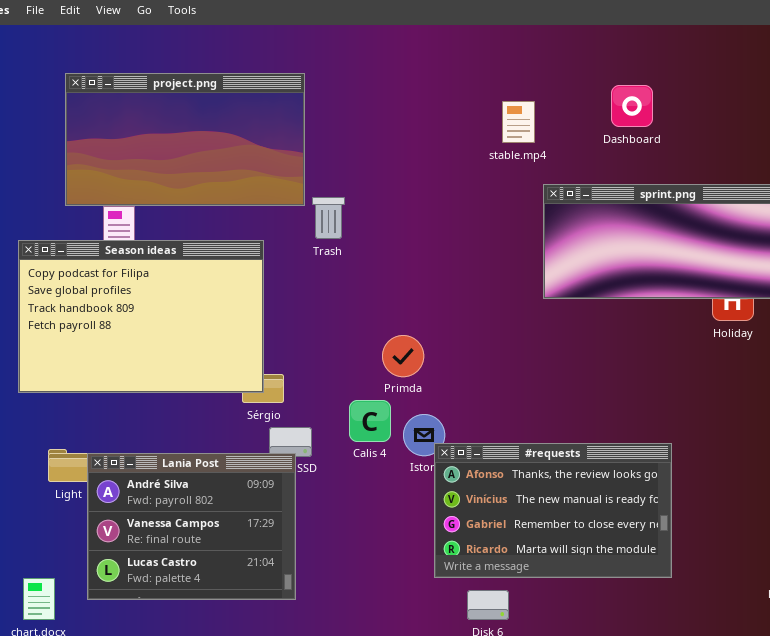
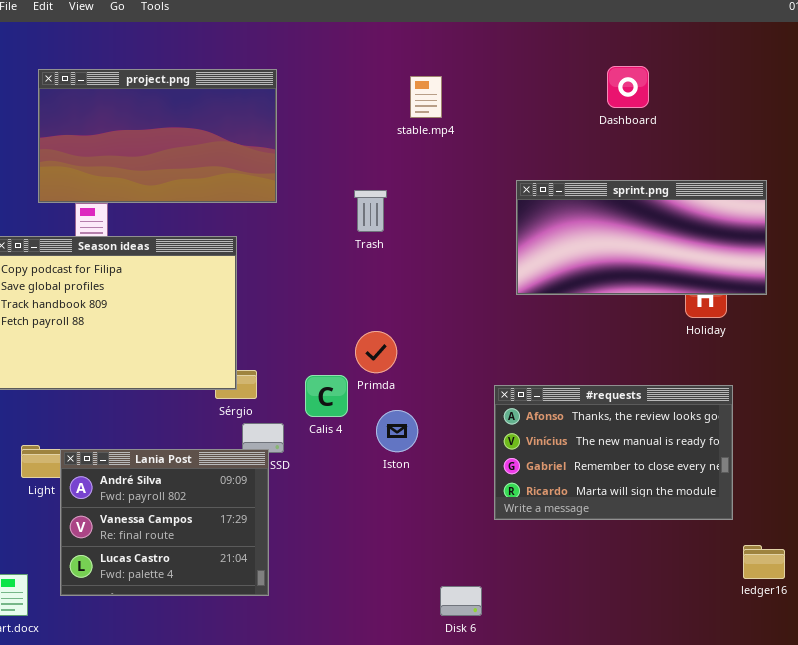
Dashboard: [611,85,653,127] -> [607,66,649,108], moved
stable.mp4: [502,101,535,143] -> [410,76,442,118], moved
Trash: [312,197,345,239] -> [354,190,387,232], moved
Calis 4: [349,400,391,442] -> [305,375,348,417], moved
#requests: [434,443,672,578] -> [494,385,733,520], moved

